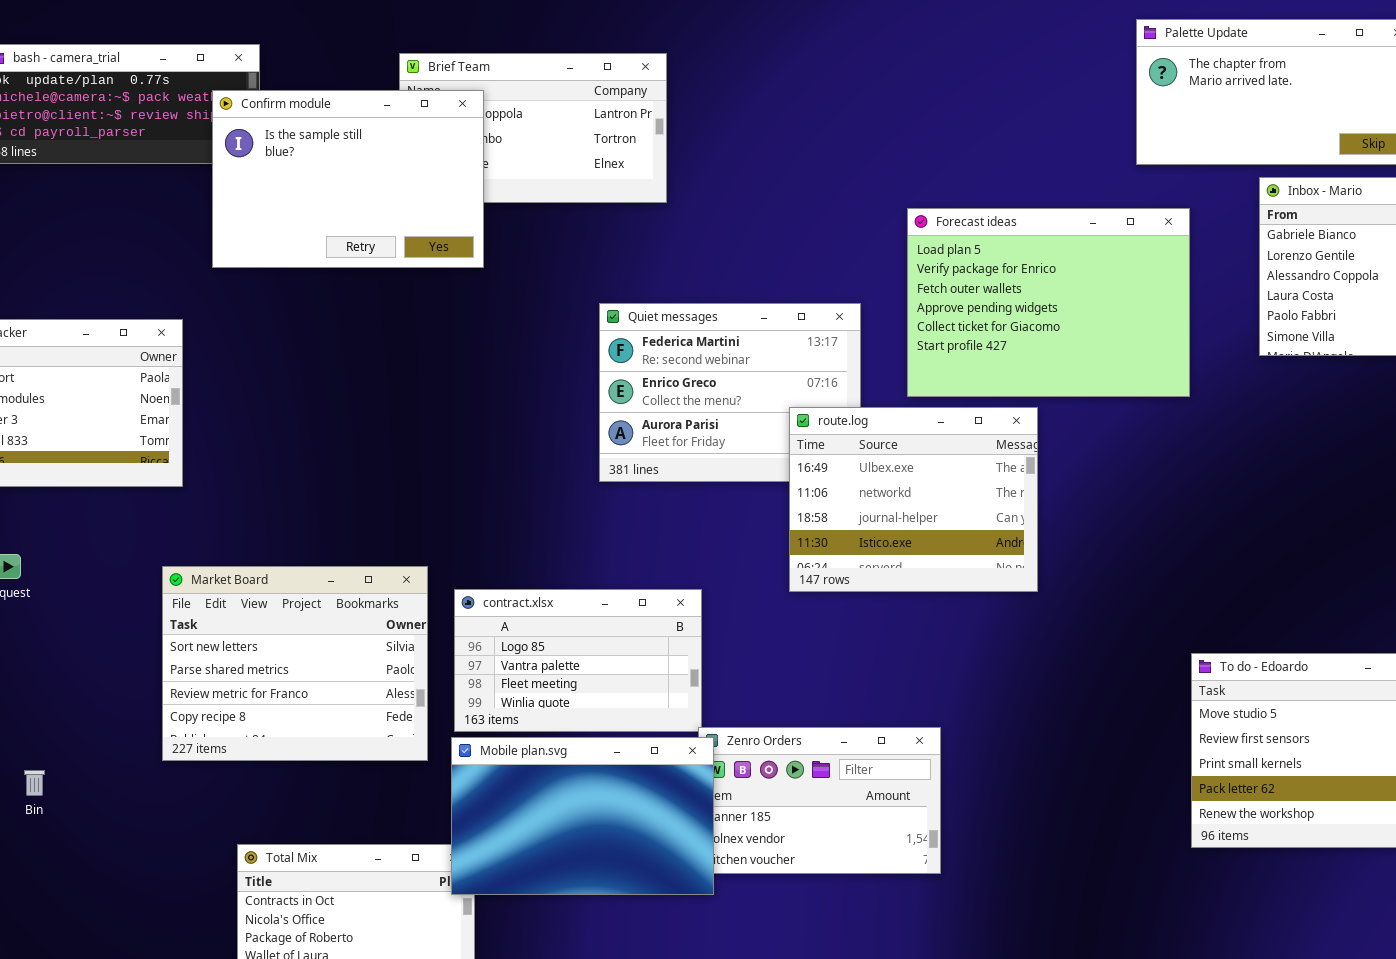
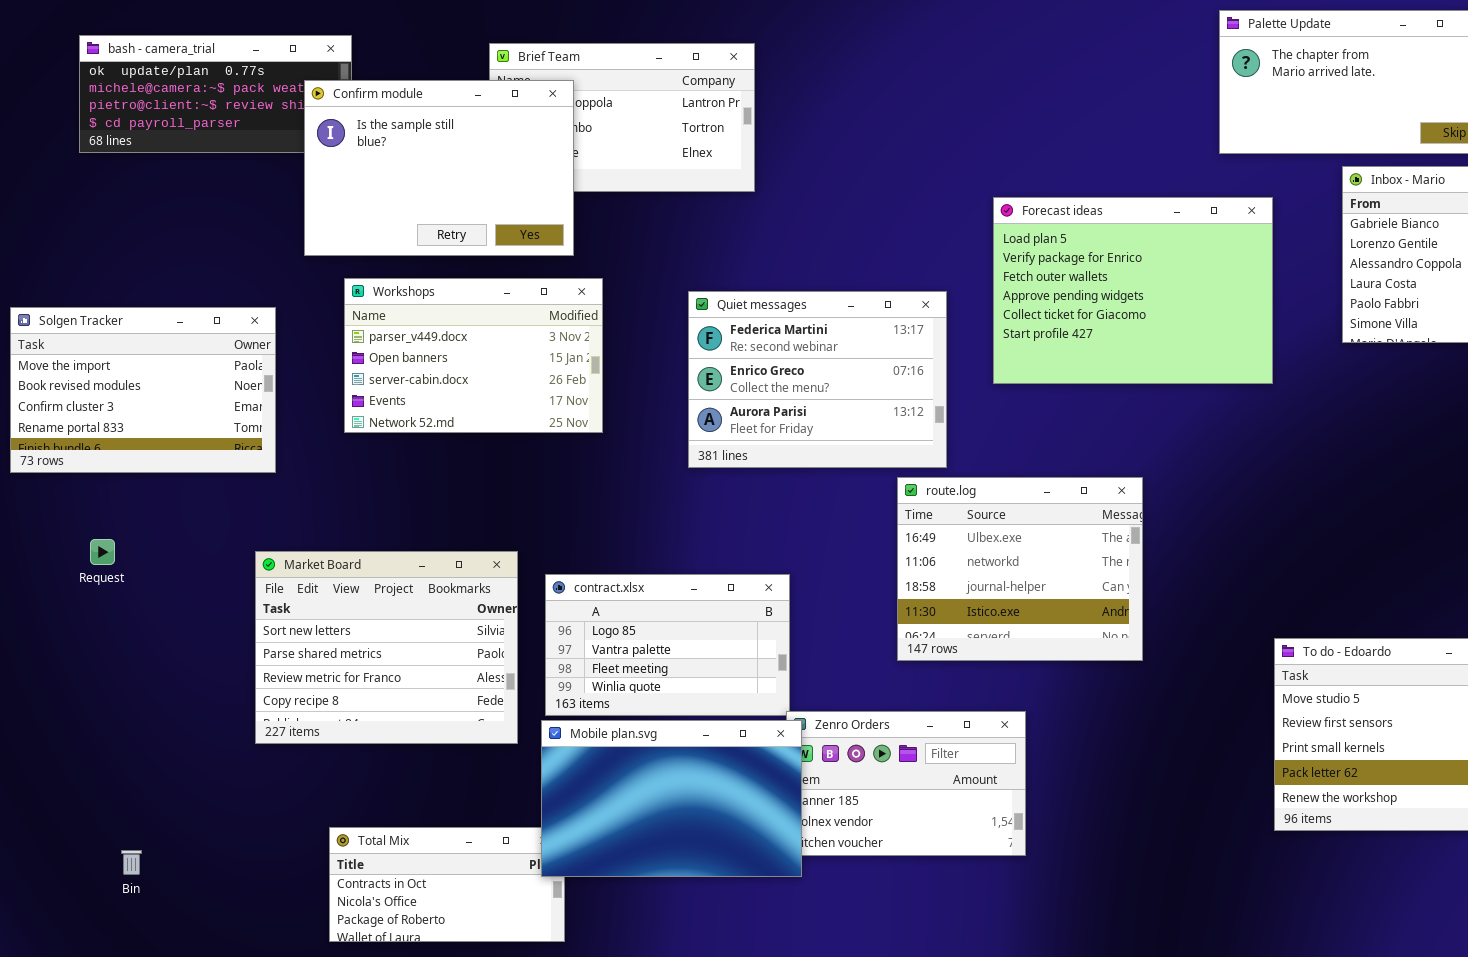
Workshops: none -> [344,278,603,433], opened
route.log: [789,407,1038,592] -> [897,477,1143,661], moved
Bin: [24,770,45,796] -> [121,850,142,875], moved

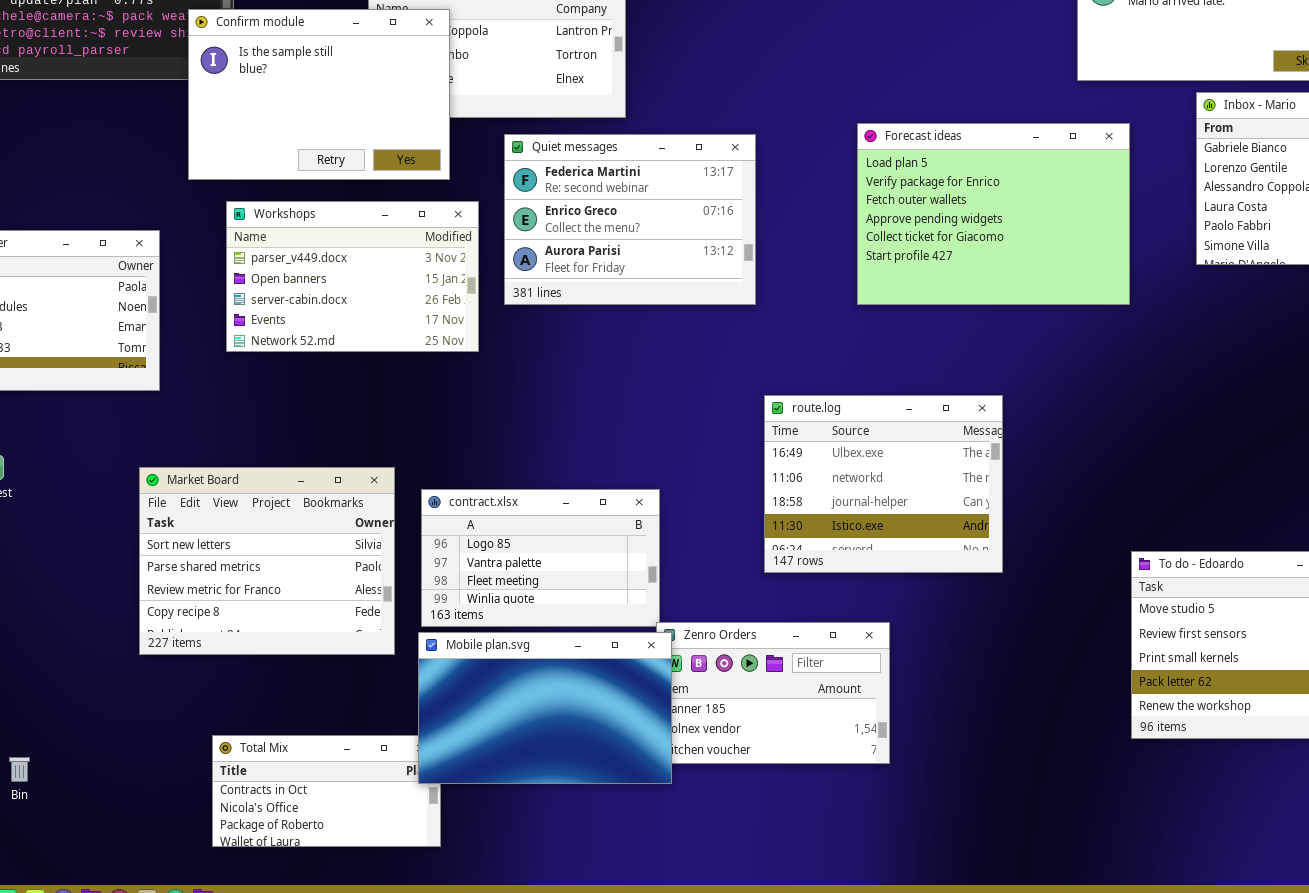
Quiet messages: [688,291,947,468] -> [504,134,756,305], moved

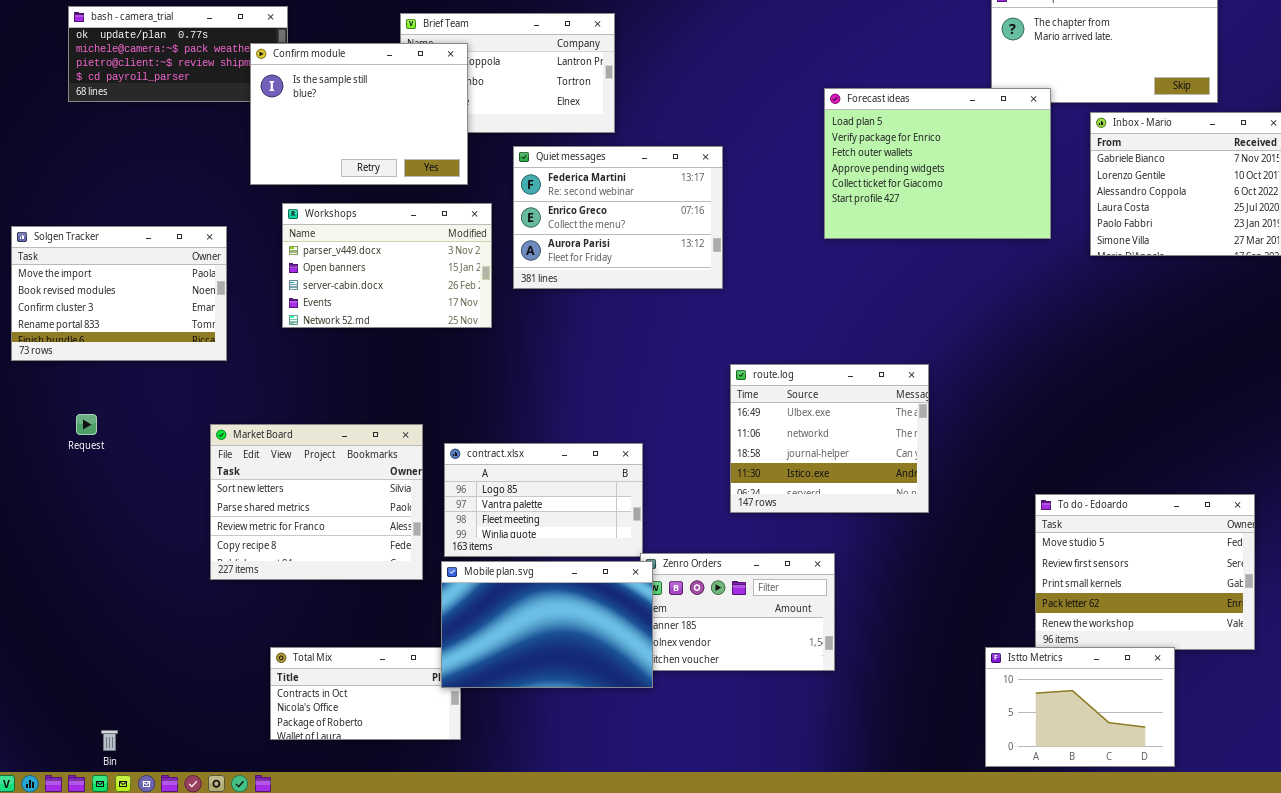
Forecast ideas: [857,123,1130,305] -> [824,88,1051,239], moved
Istto Metrics: none -> [985,647,1175,767], opened
Bin: [9,757,30,782] -> [101,730,118,751], moved

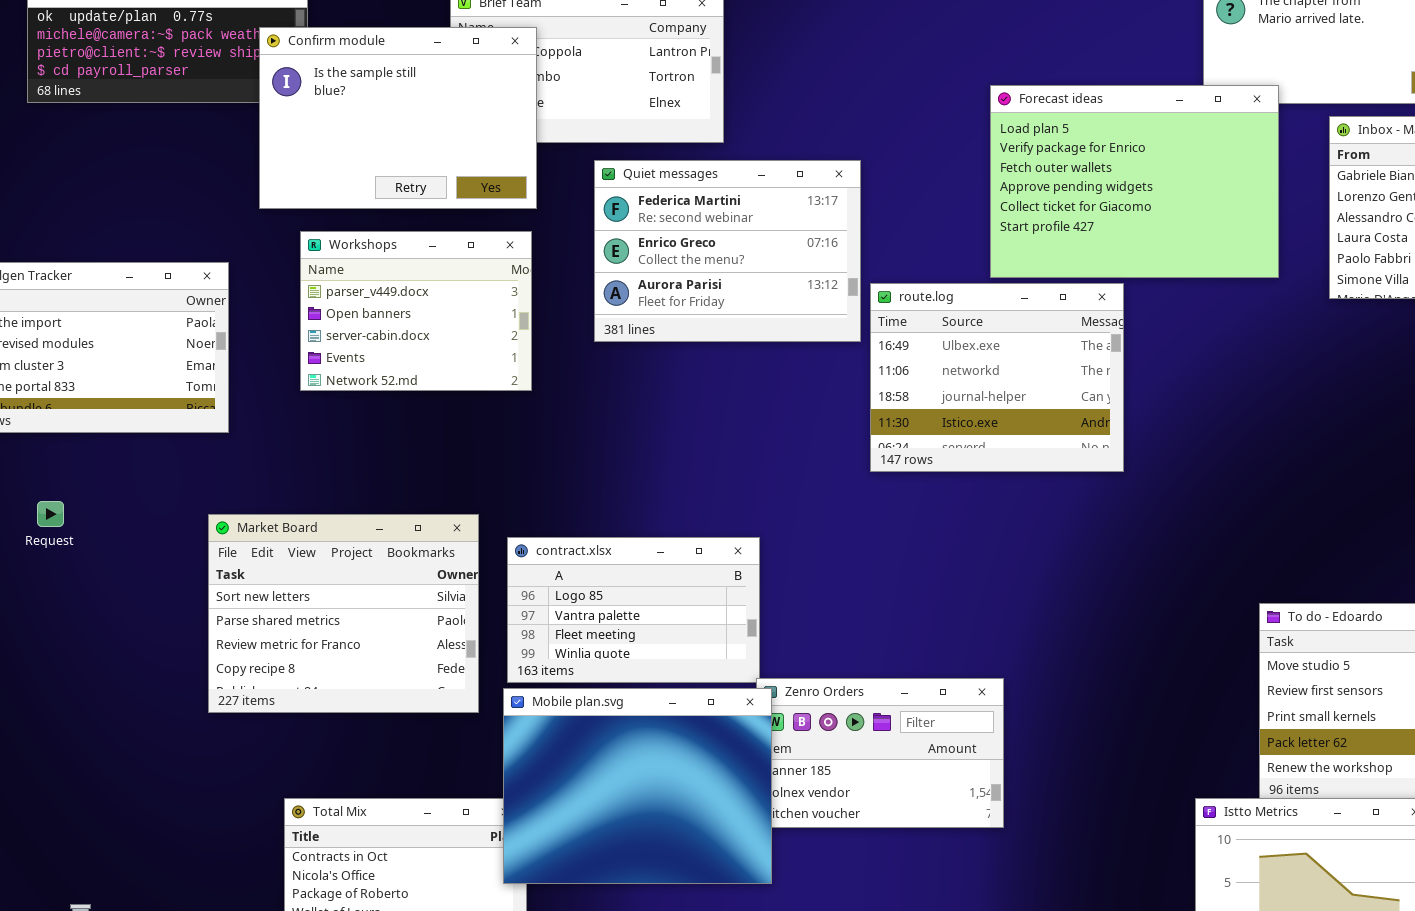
Workshops: [282,203,492,328] -> [300,231,532,391], resized
route.log: [730,364,929,513] -> [870,283,1124,472], moved
Mobile plan.svg: [441,561,653,688] -> [503,688,772,884], resized

